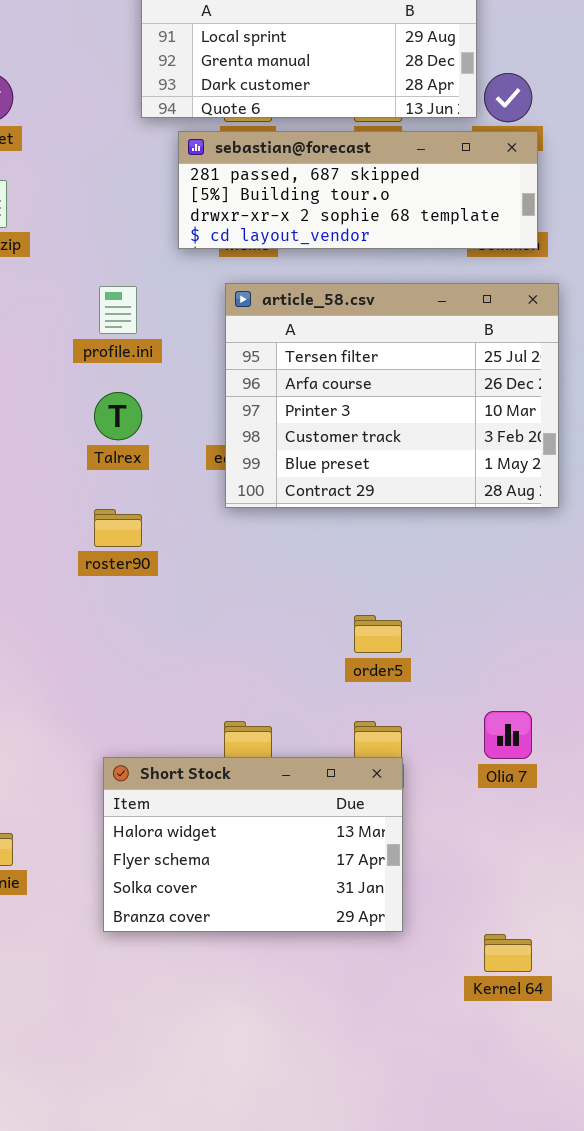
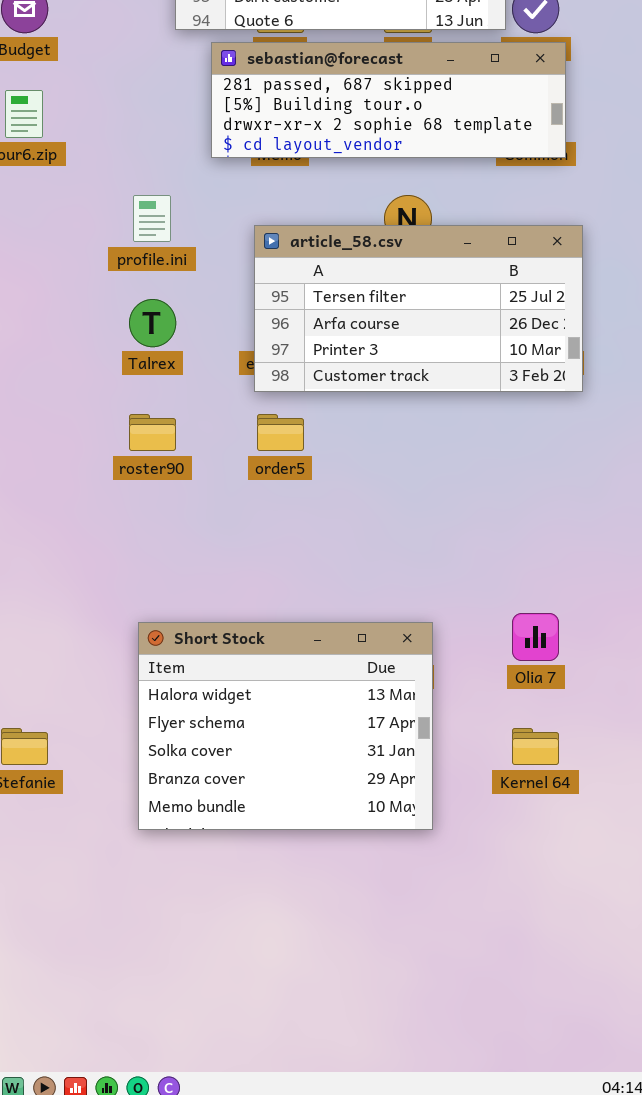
article_58.csv: [225,283,559,508] -> [254,225,583,392], moved, resized
order5: [354,615,402,653] -> [257,414,304,451], moved
Short Stock: [103,757,403,932] -> [138,622,433,830], resized
Kernel 64: [484,934,532,972] -> [512,728,559,765], moved

